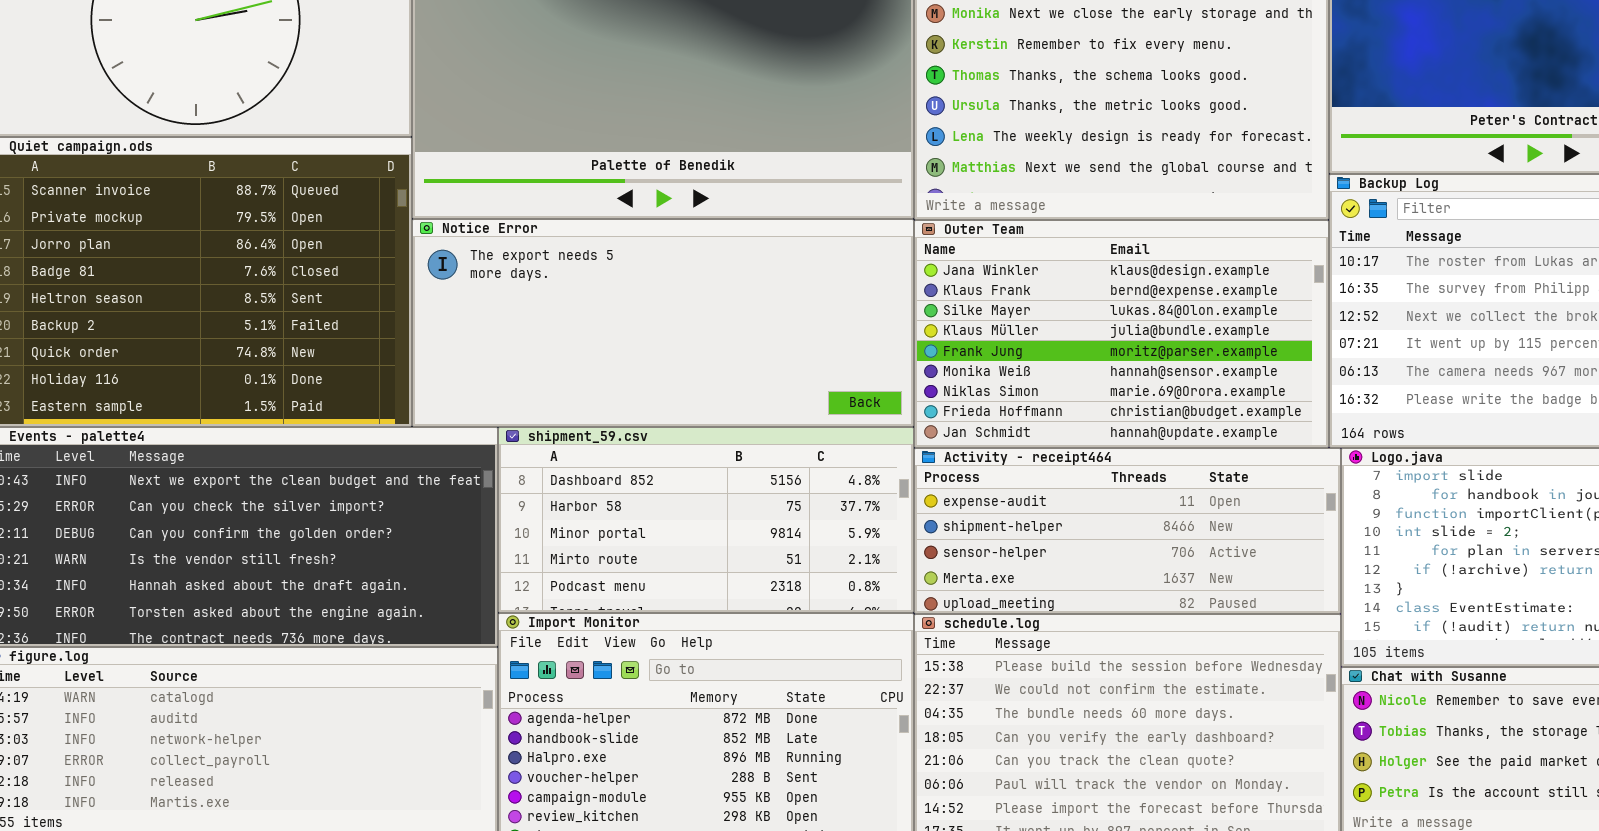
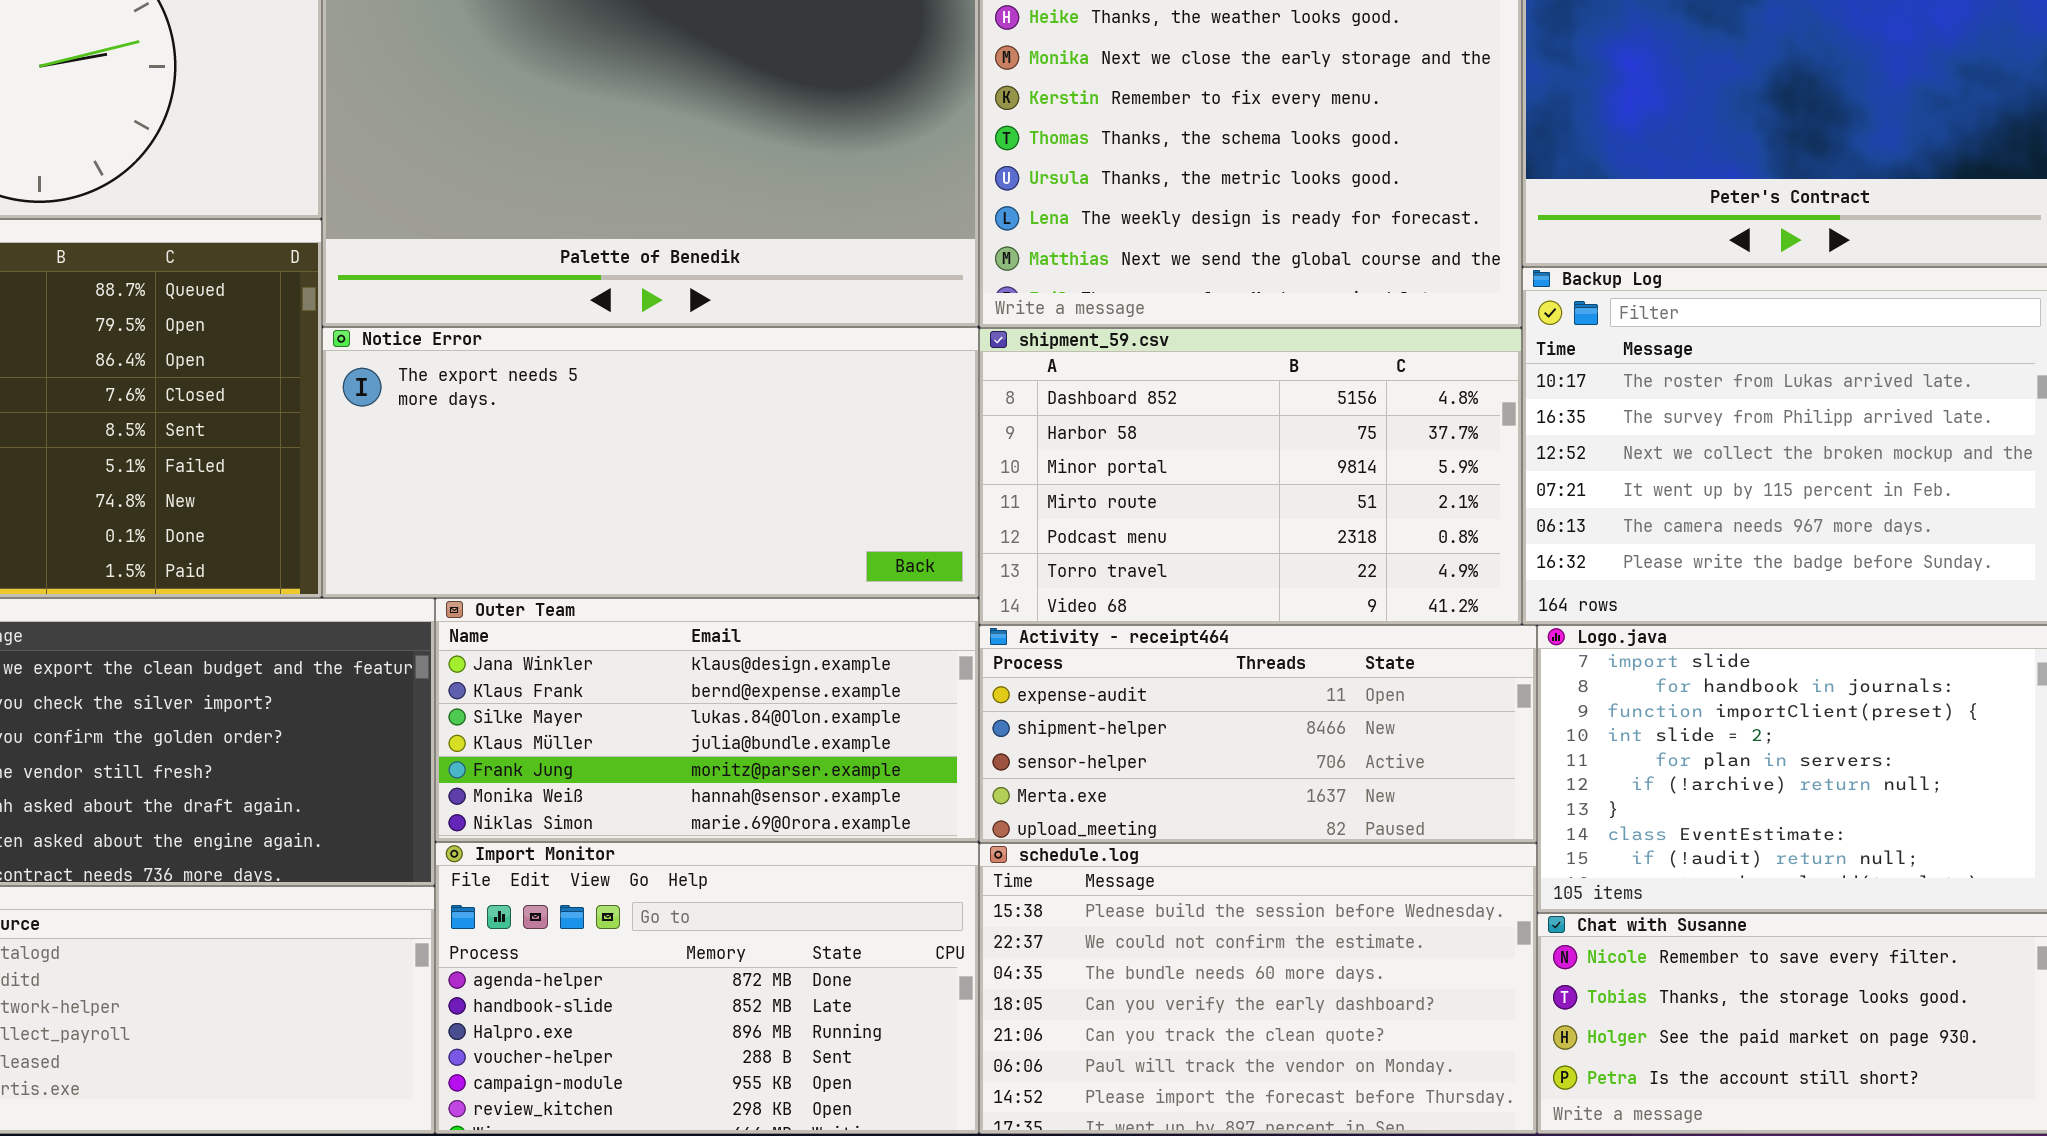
Outer Team: [914,220,1329,448] -> [435,598,979,842], moved, resized
shipment_59.csv: [498,427,914,613] -> [979,328,1522,625], moved, resized

